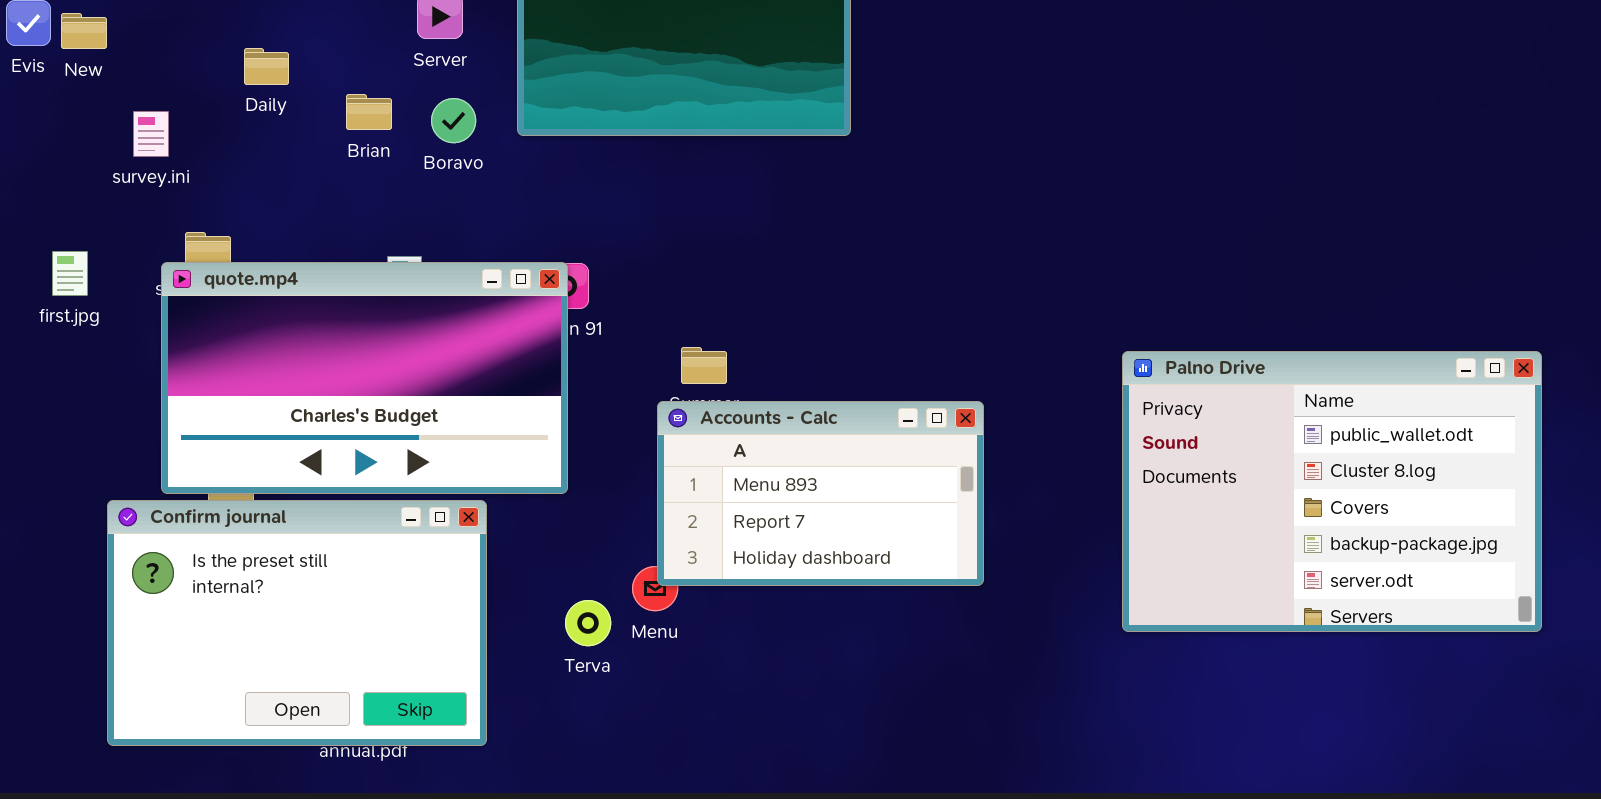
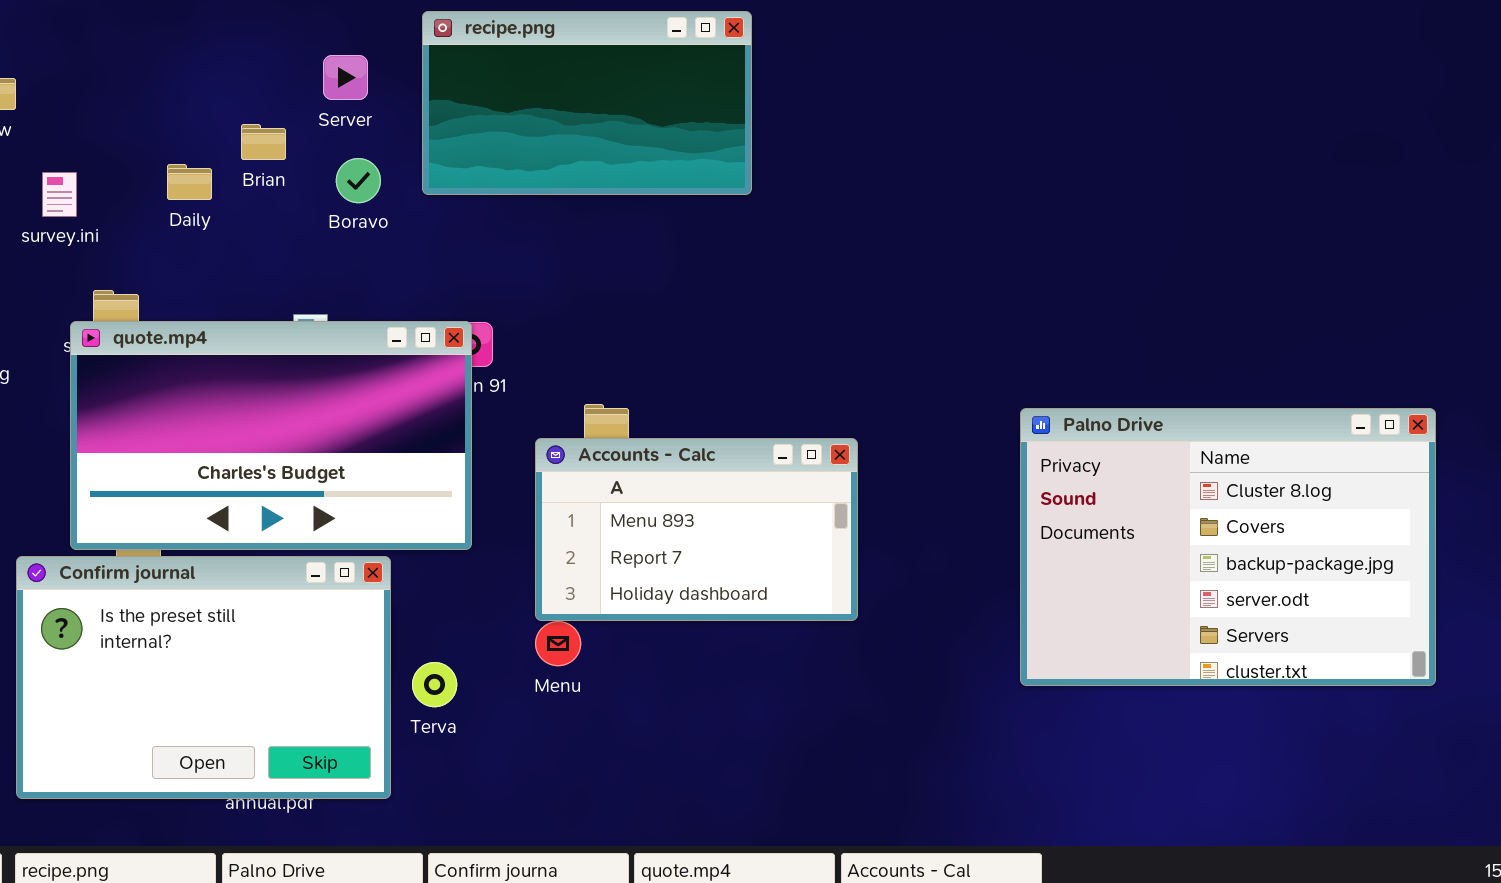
Daily: [244,48,289,85] -> [167,164,212,200], moved
Brian: [346,94,392,130] -> [241,124,286,160], moved
Palno Drive: [1122,351,1542,632] -> [1020,408,1436,686], scrolled down 1 row
Accounts - Calc: [657,401,984,586] -> [535,438,858,621], moved
Terva: [565,600,611,646] -> [412,662,457,707], moved

